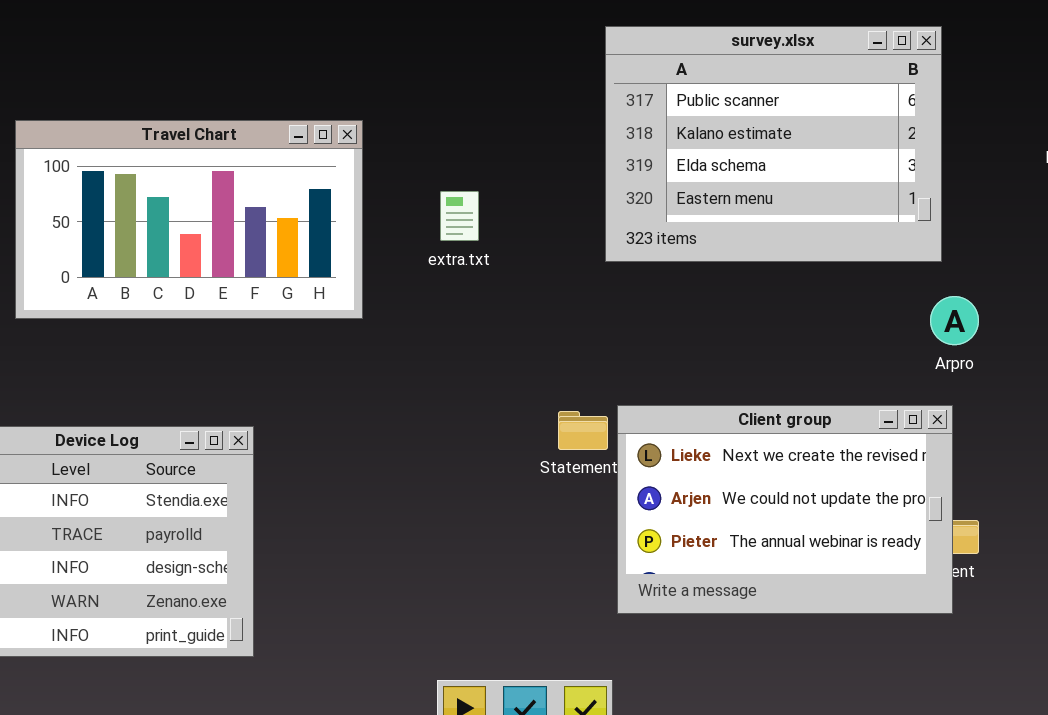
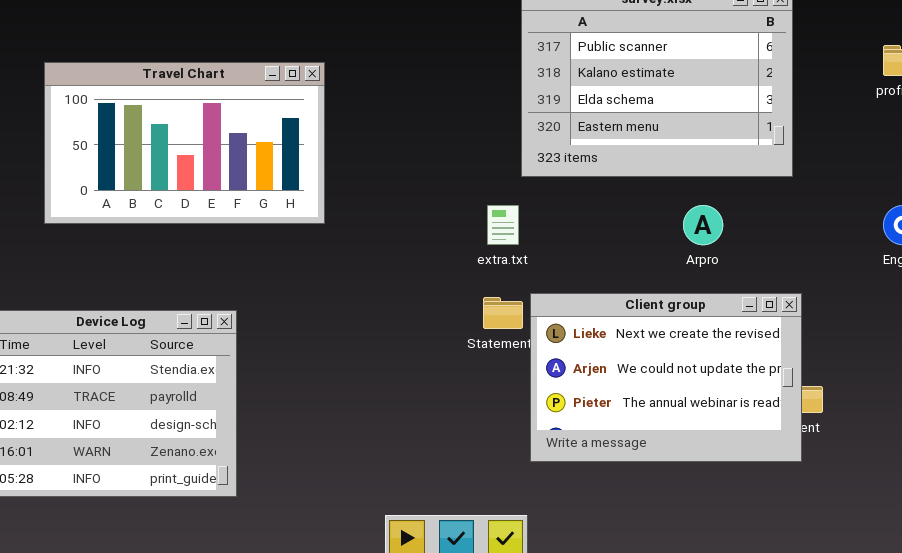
extra.txt: [440,191,479,241] -> [487,205,519,245], moved
Arpro: [930,296,979,345] -> [683,205,723,245], moved

